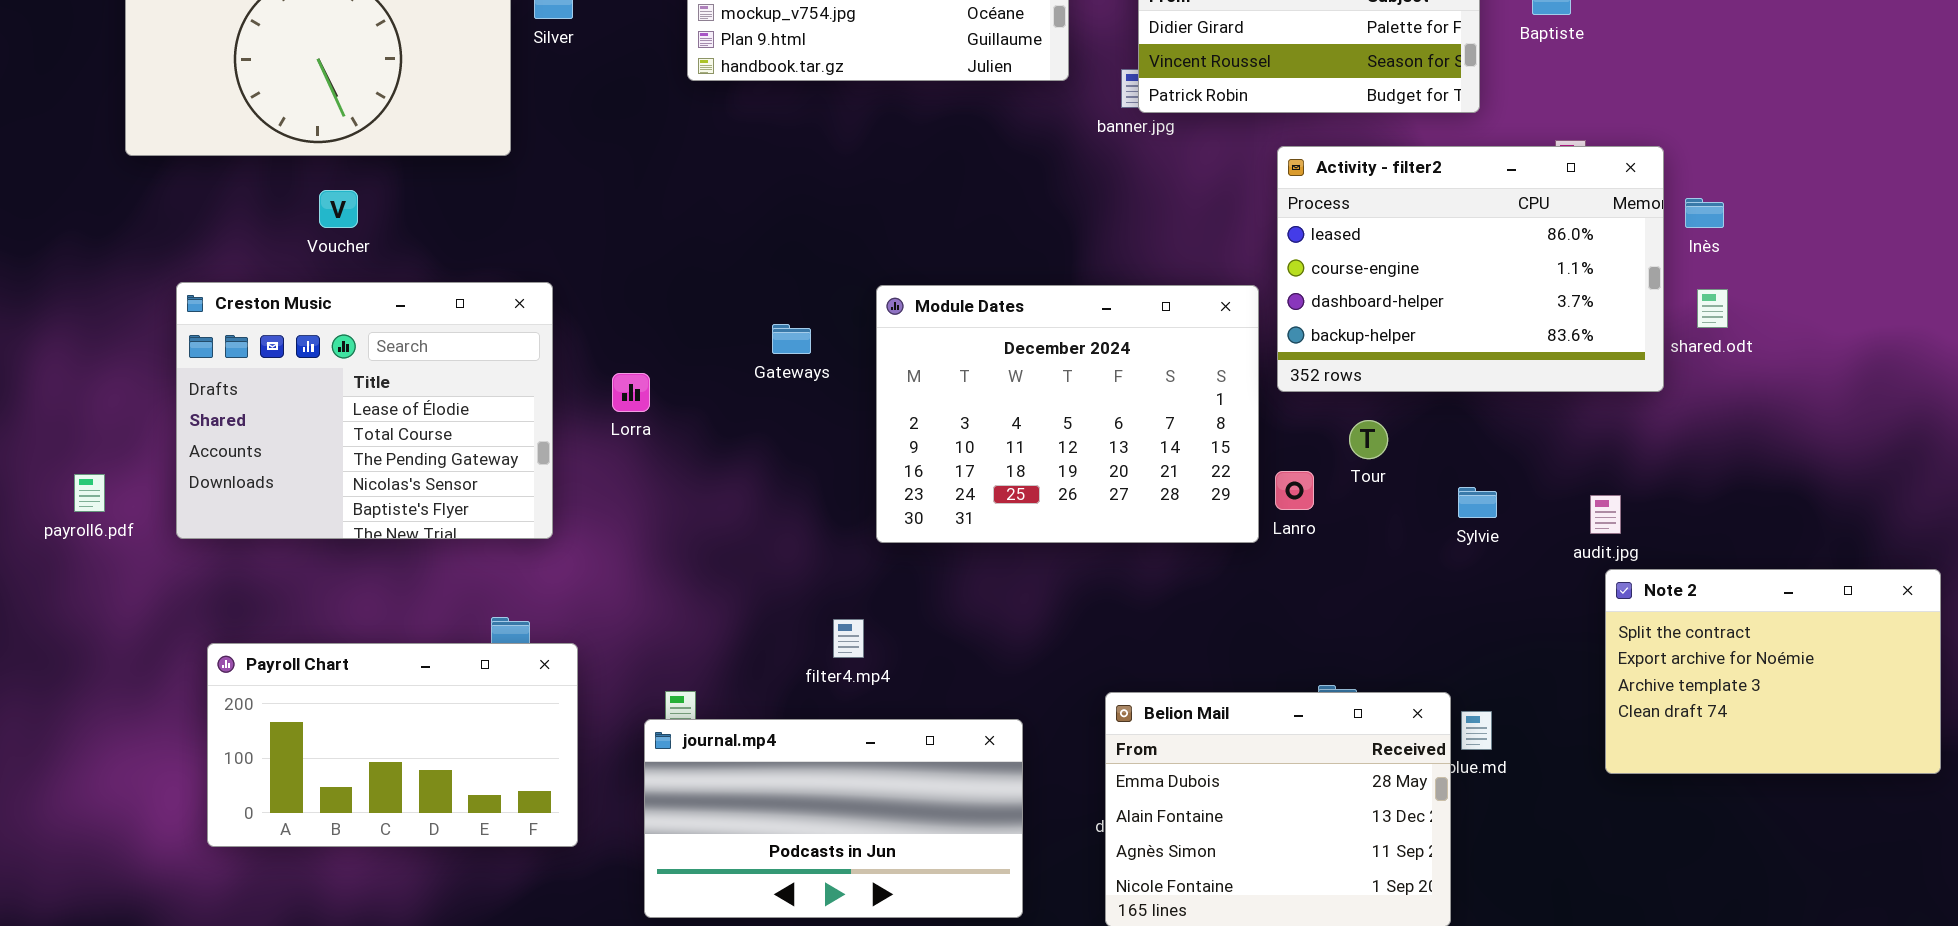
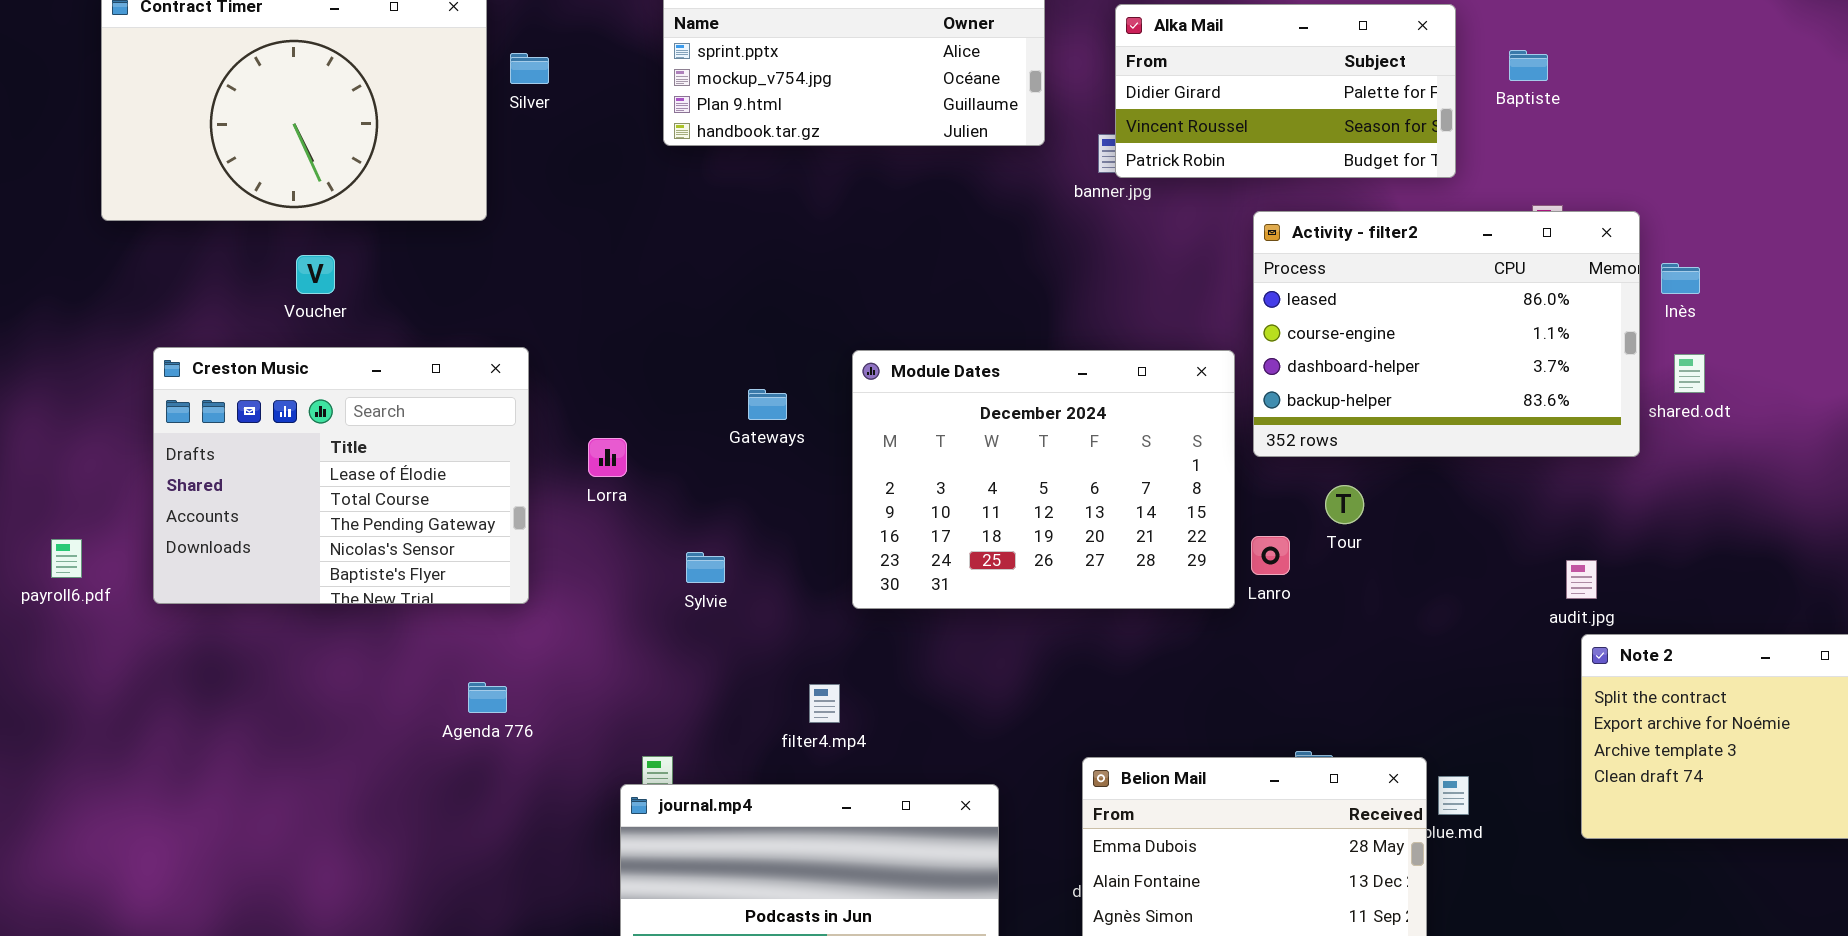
Sylvie: [1458,487,1497,518] -> [686,552,725,583], moved
Payroll Chart: [207,643,578,847] -> none, closed

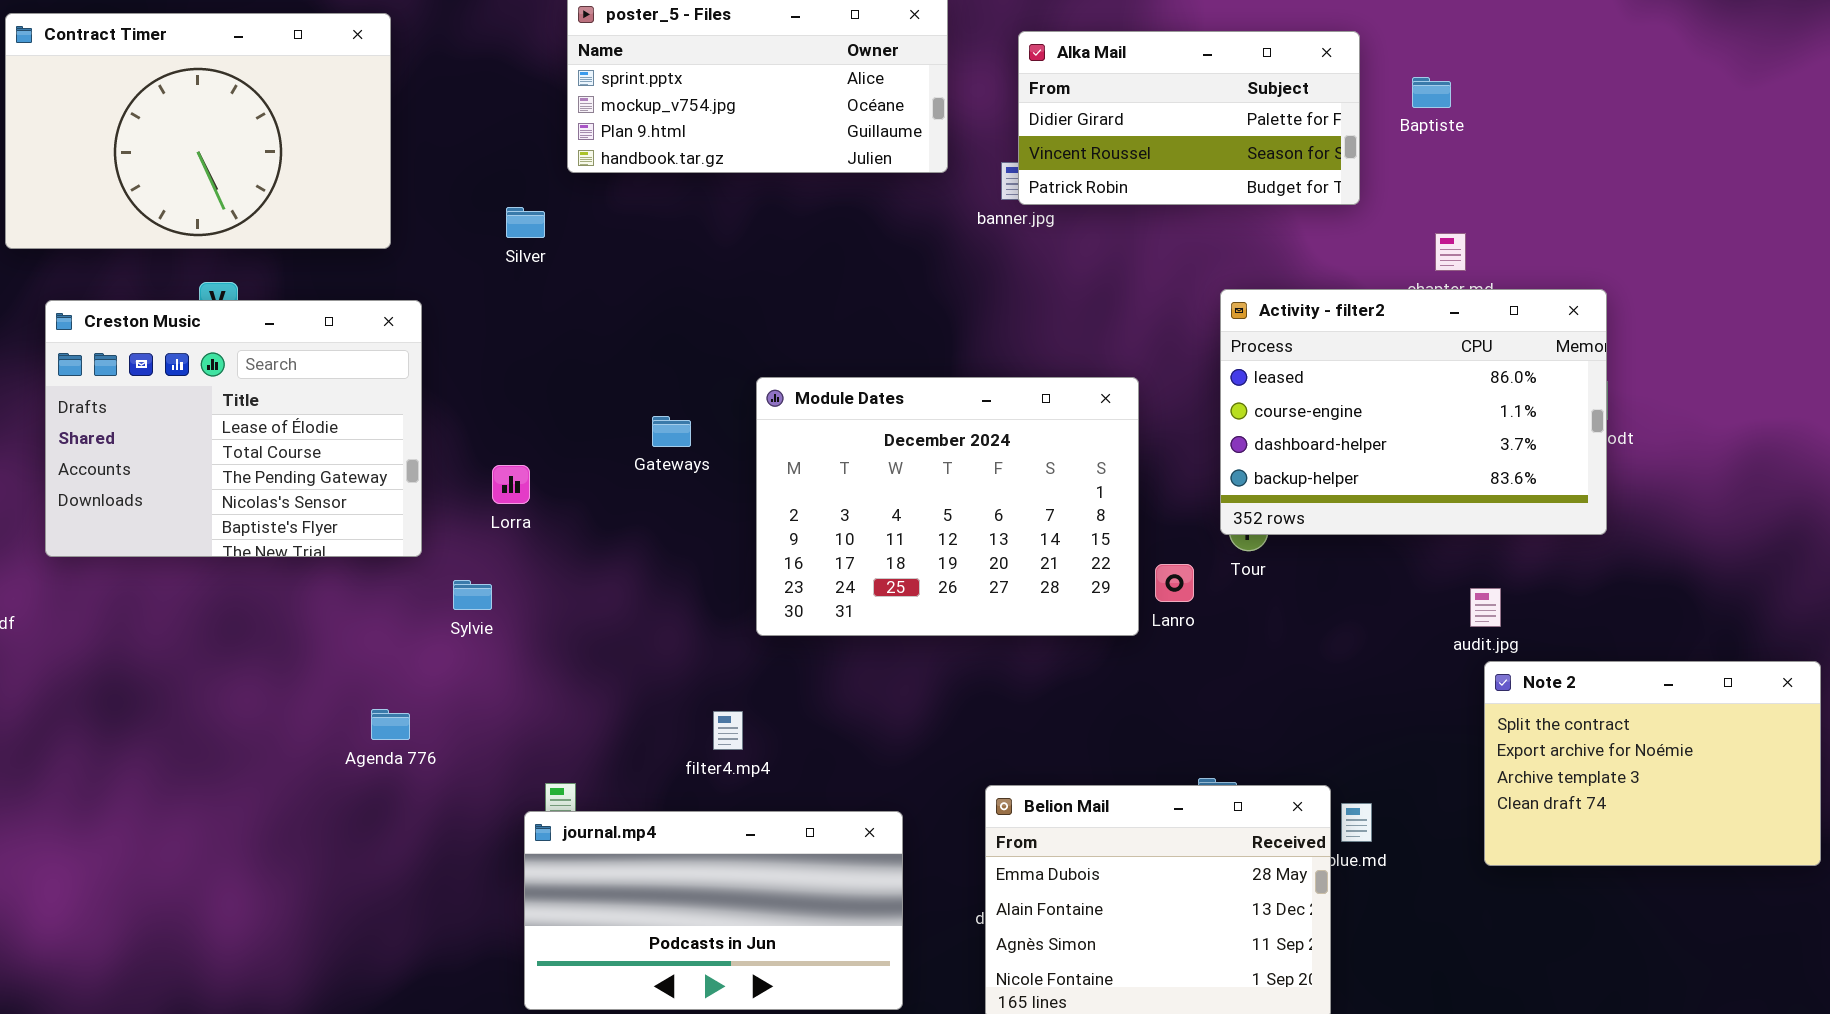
Silver: [510,53,549,84] -> [506,207,545,238], moved
Activity - filter2: [1253,211,1640,457] -> [1220,289,1607,535], moved
Creston Music: [153,347,529,604] -> [45,300,422,557], moved
Sylvie: [686,552,725,583] -> [453,580,492,610], moved

